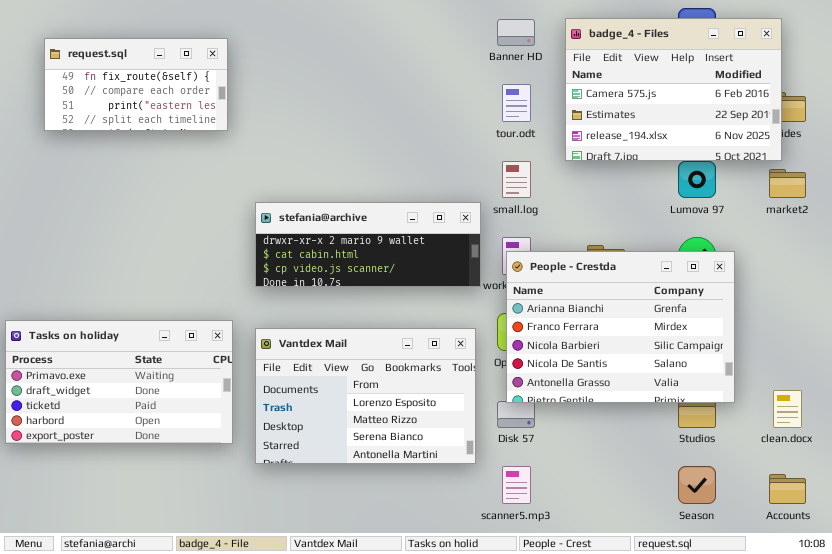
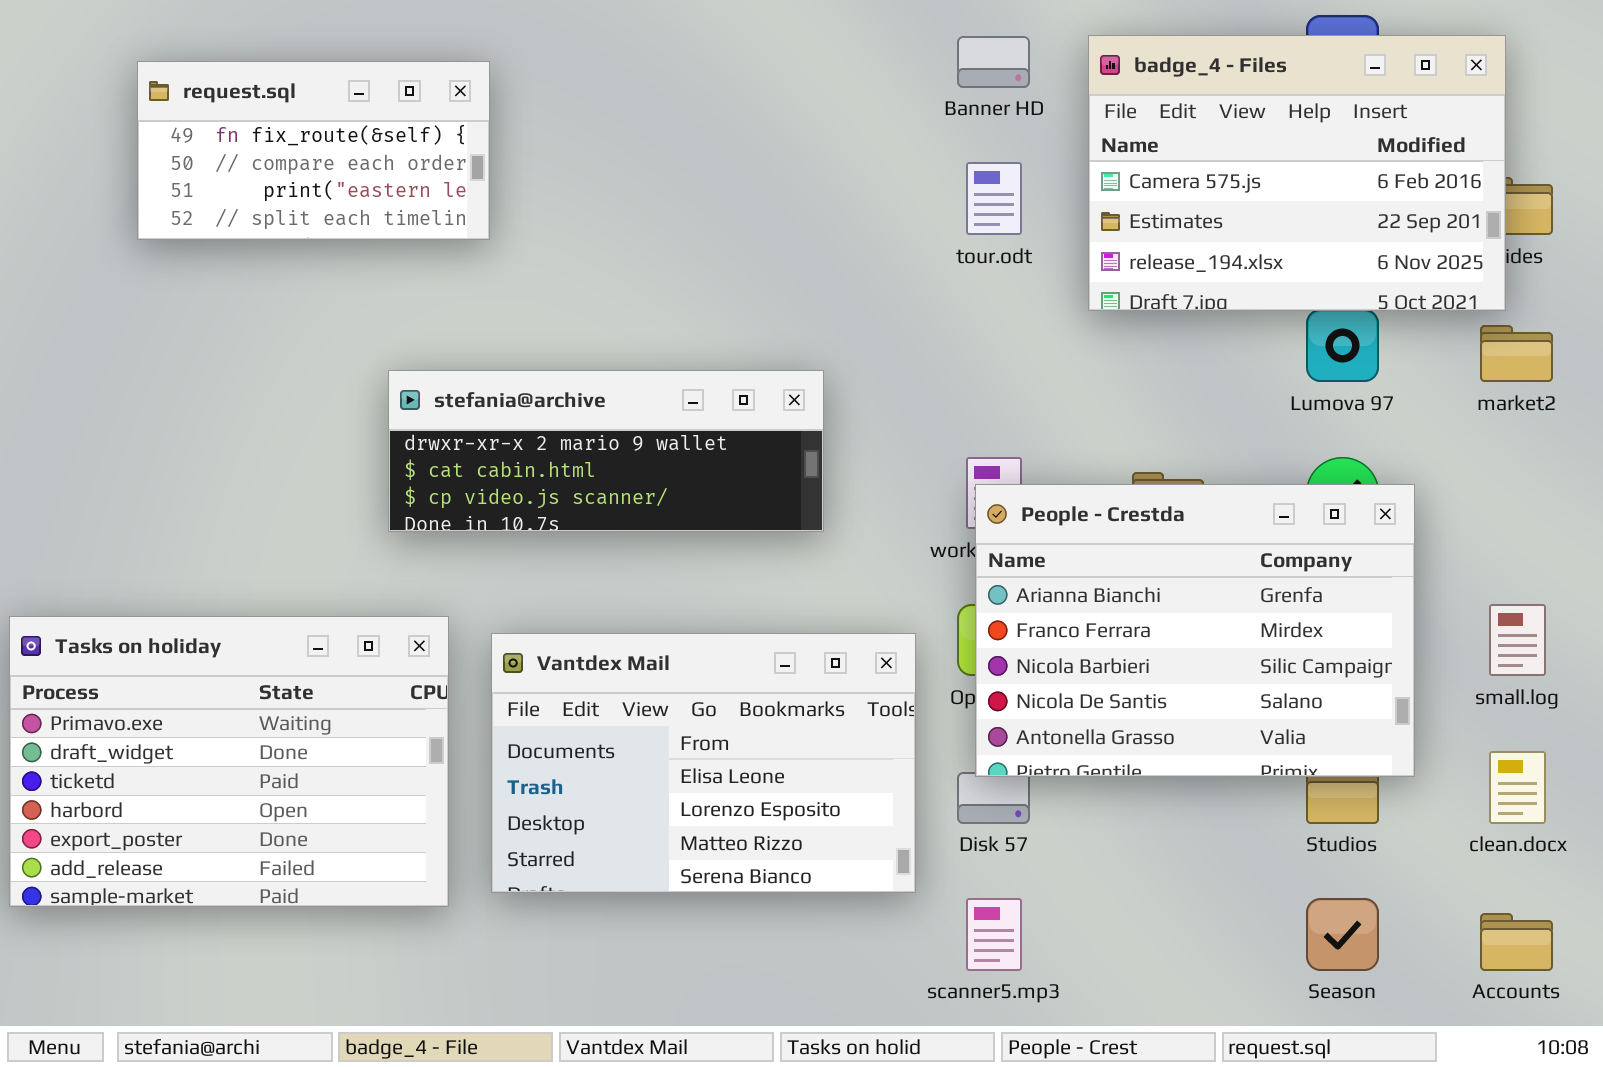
request.sql: [44,38,228,131] -> [137,61,490,240], moved
small.log: [502,161,531,198] -> [1489,604,1546,676], moved
stefania@archive: [255,202,481,287] -> [388,370,824,532], moved
Tasks on holiday: [5,320,233,444] -> [9,616,449,907], resized
Vantdex Mail: [255,328,476,464] -> [491,633,916,893], scrolled up 1 row

